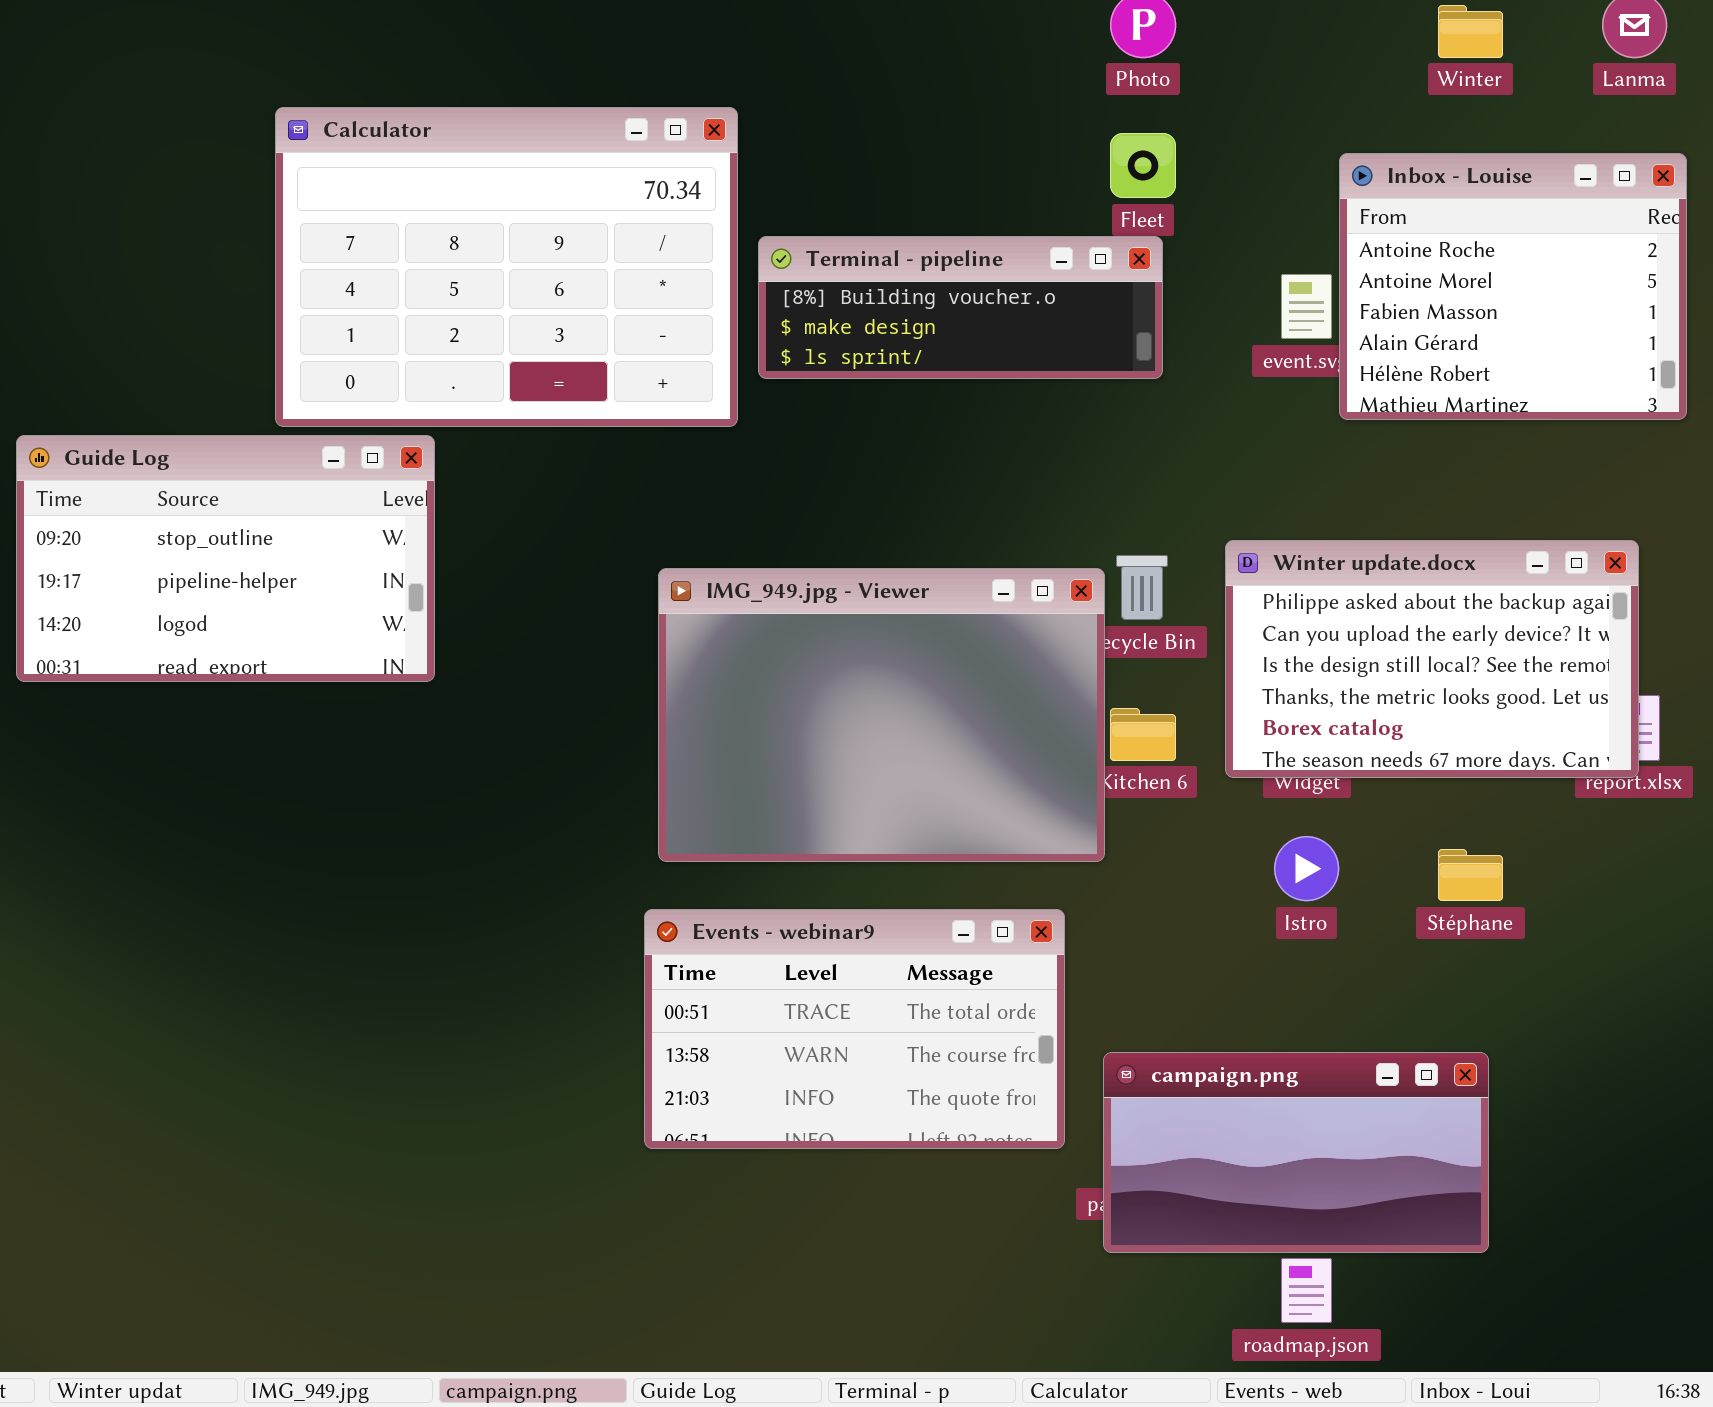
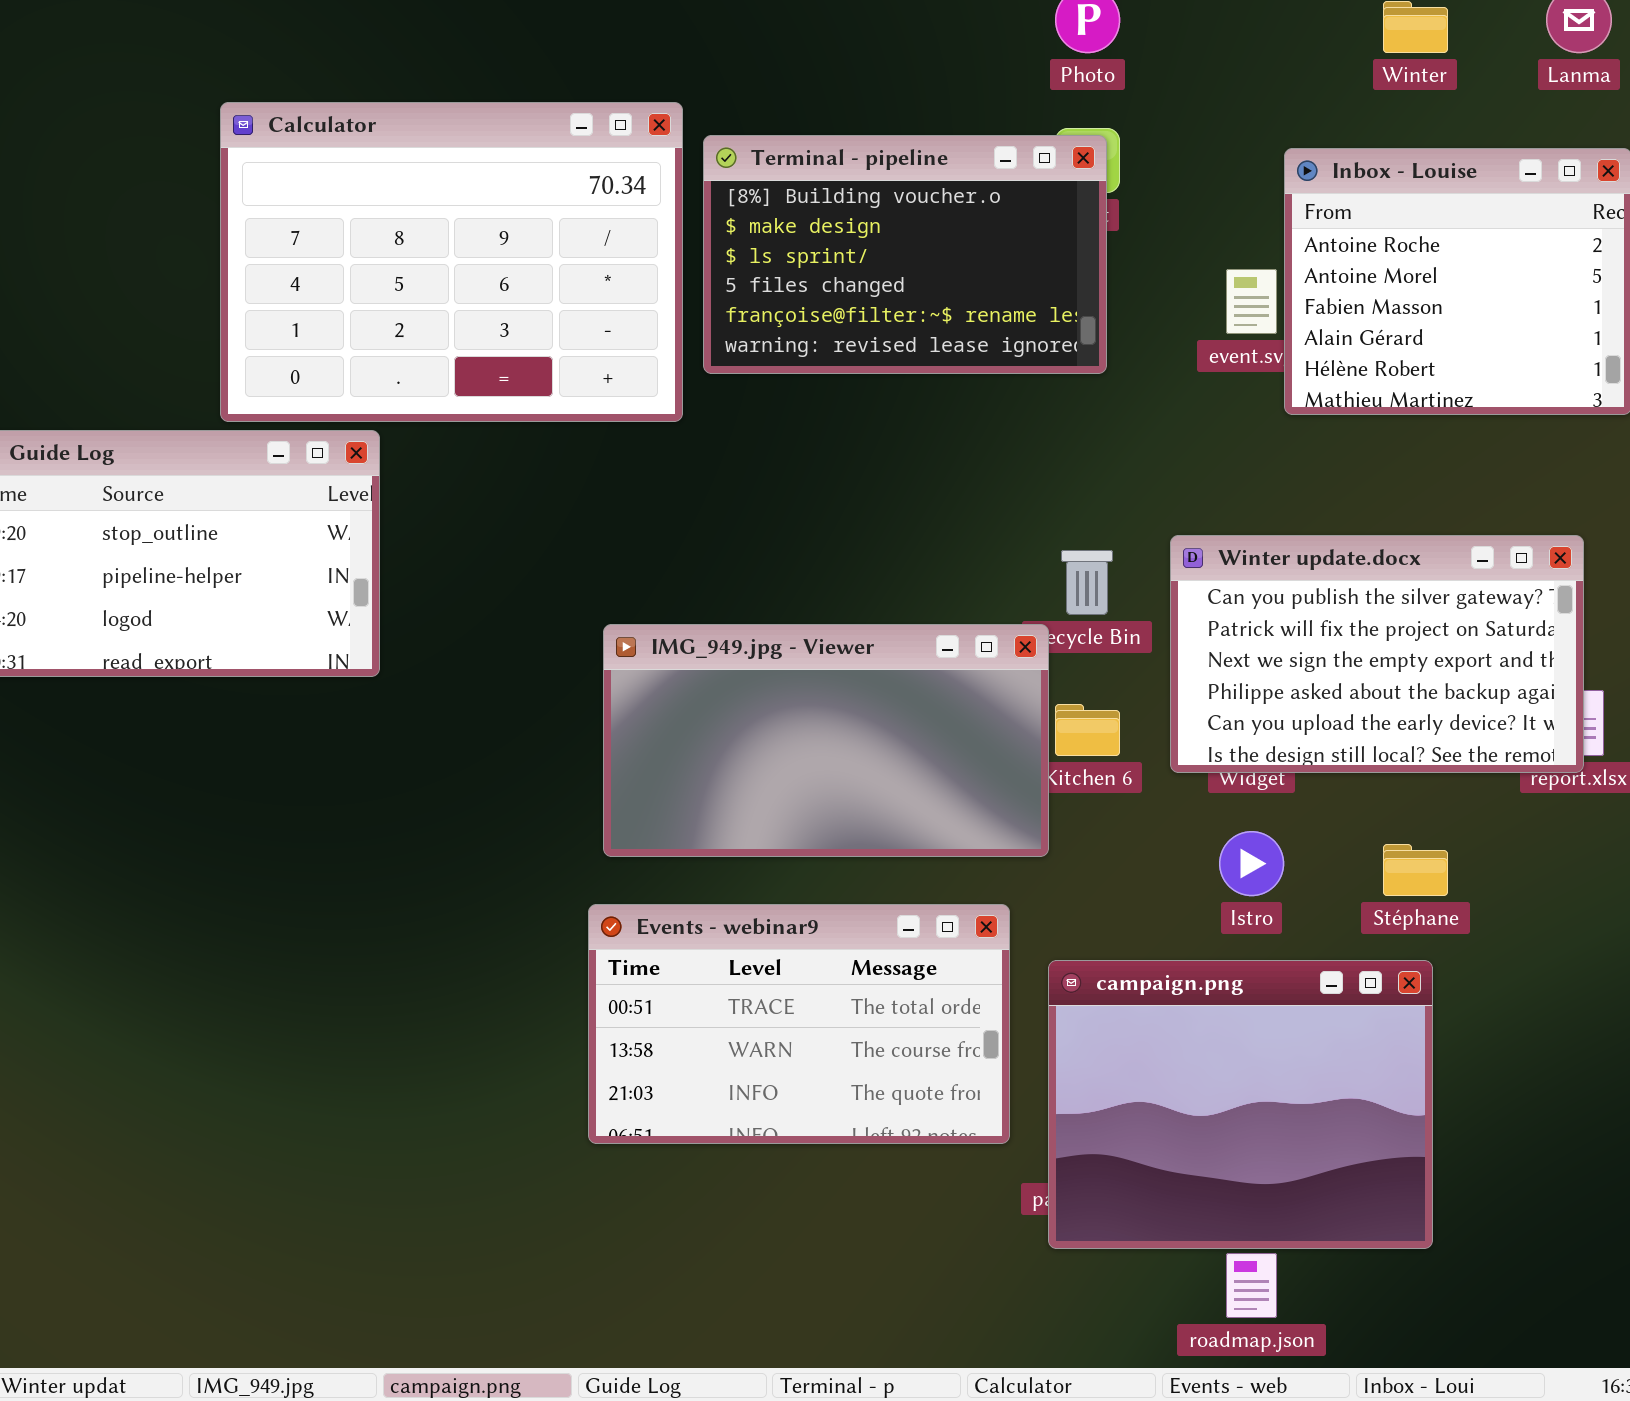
Terminal - pipeline: [758,236,1163,379] -> [703,135,1107,374], resized
Winter update.docx: [1225,540,1639,778] -> [1170,535,1584,773], scrolled up 3 rows
IMG_949.jpg - Viewer: [658,568,1105,862] -> [603,624,1049,857], resized
campaign.png: [1103,1052,1489,1253] -> [1048,960,1433,1249], resized

